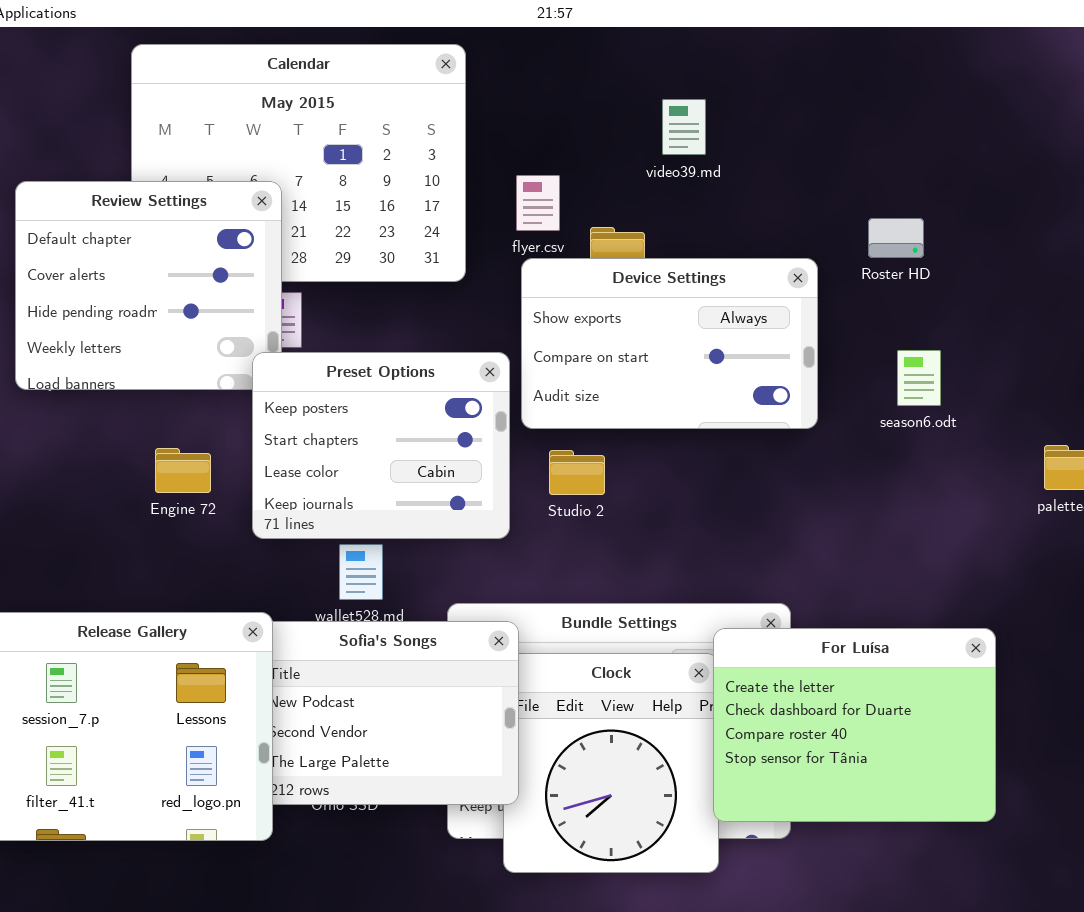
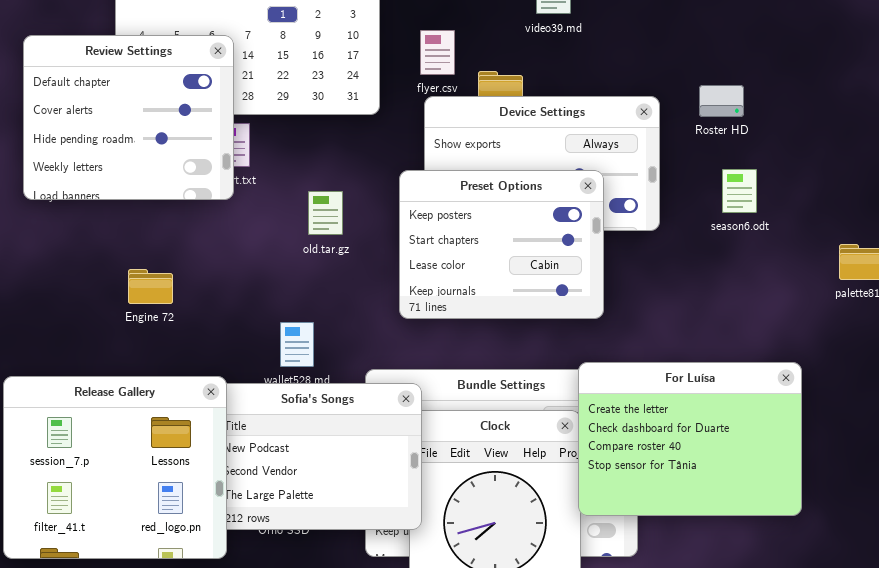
Roster HD: [868,218,924,258] -> [699,85,744,117], moved
Preset Options: [252,352,510,539] -> [399,170,604,319], moved
Engine 72: [155,448,211,493] -> [128,269,173,304], moved
For Luísa: [713,628,996,822] -> [578,362,802,516], moved

